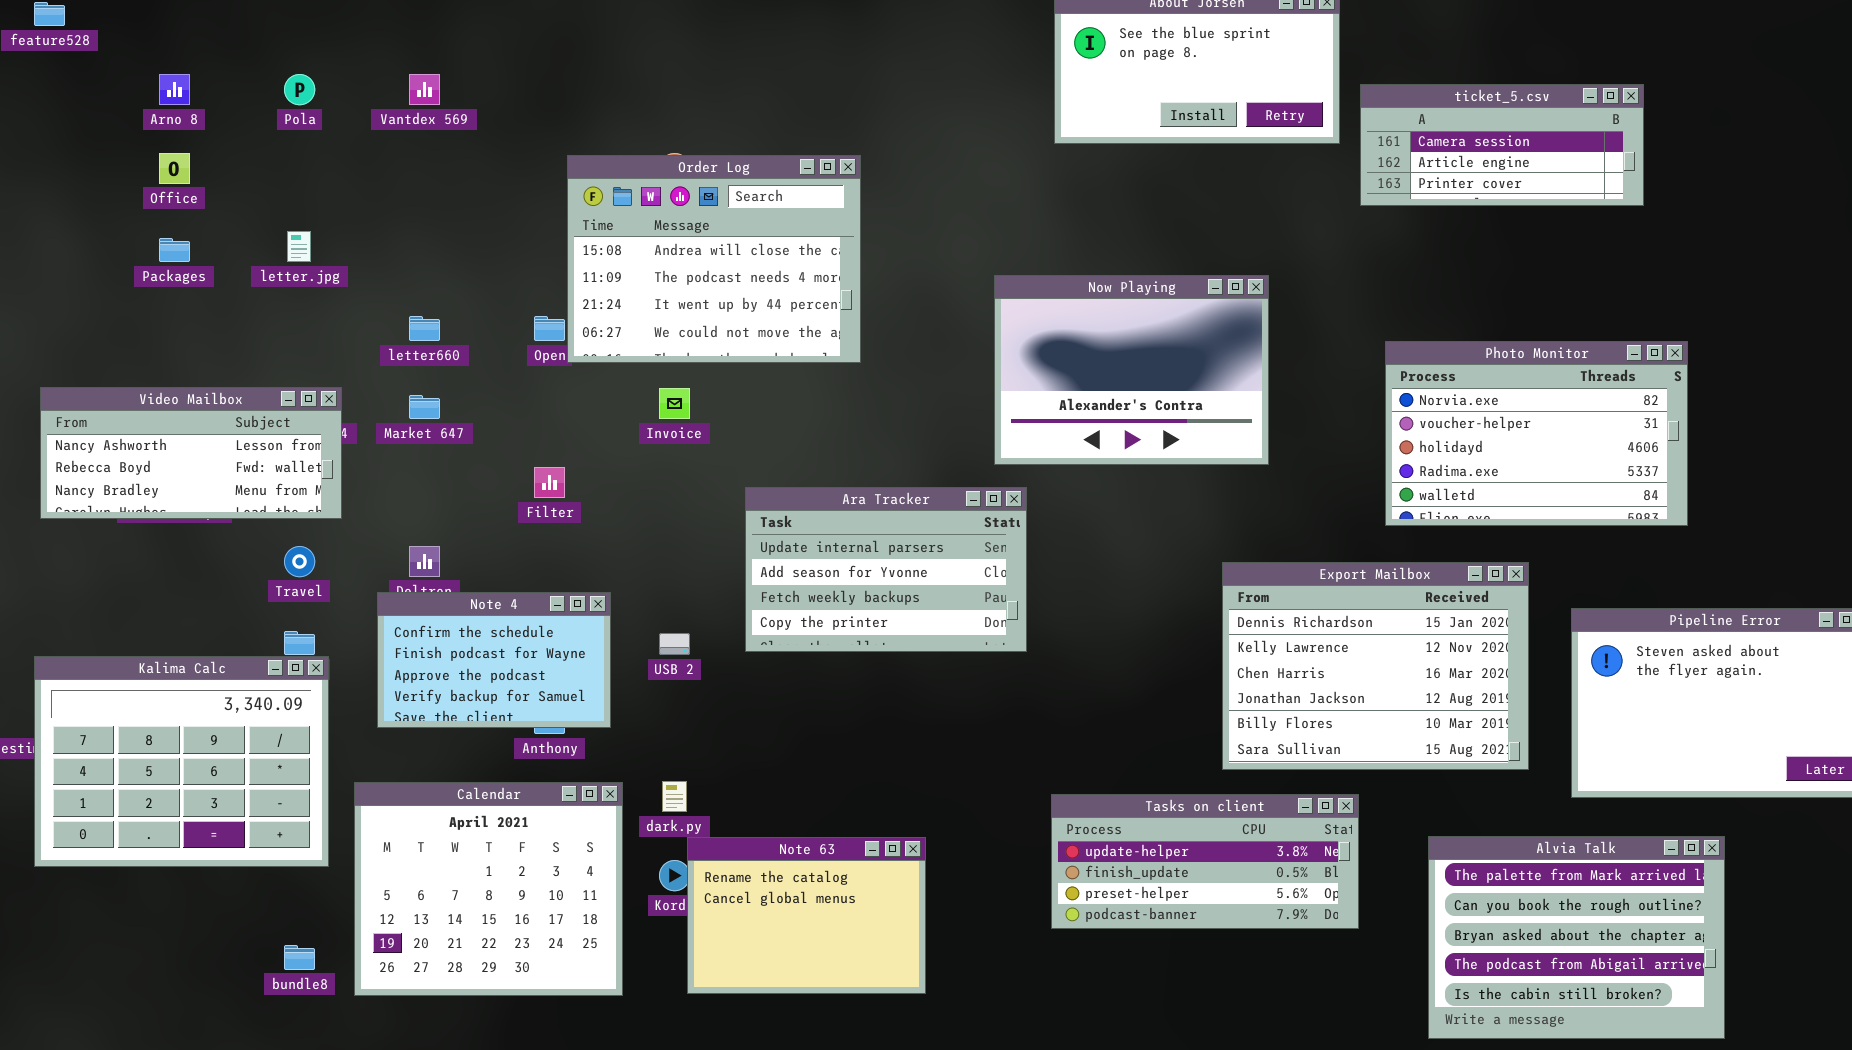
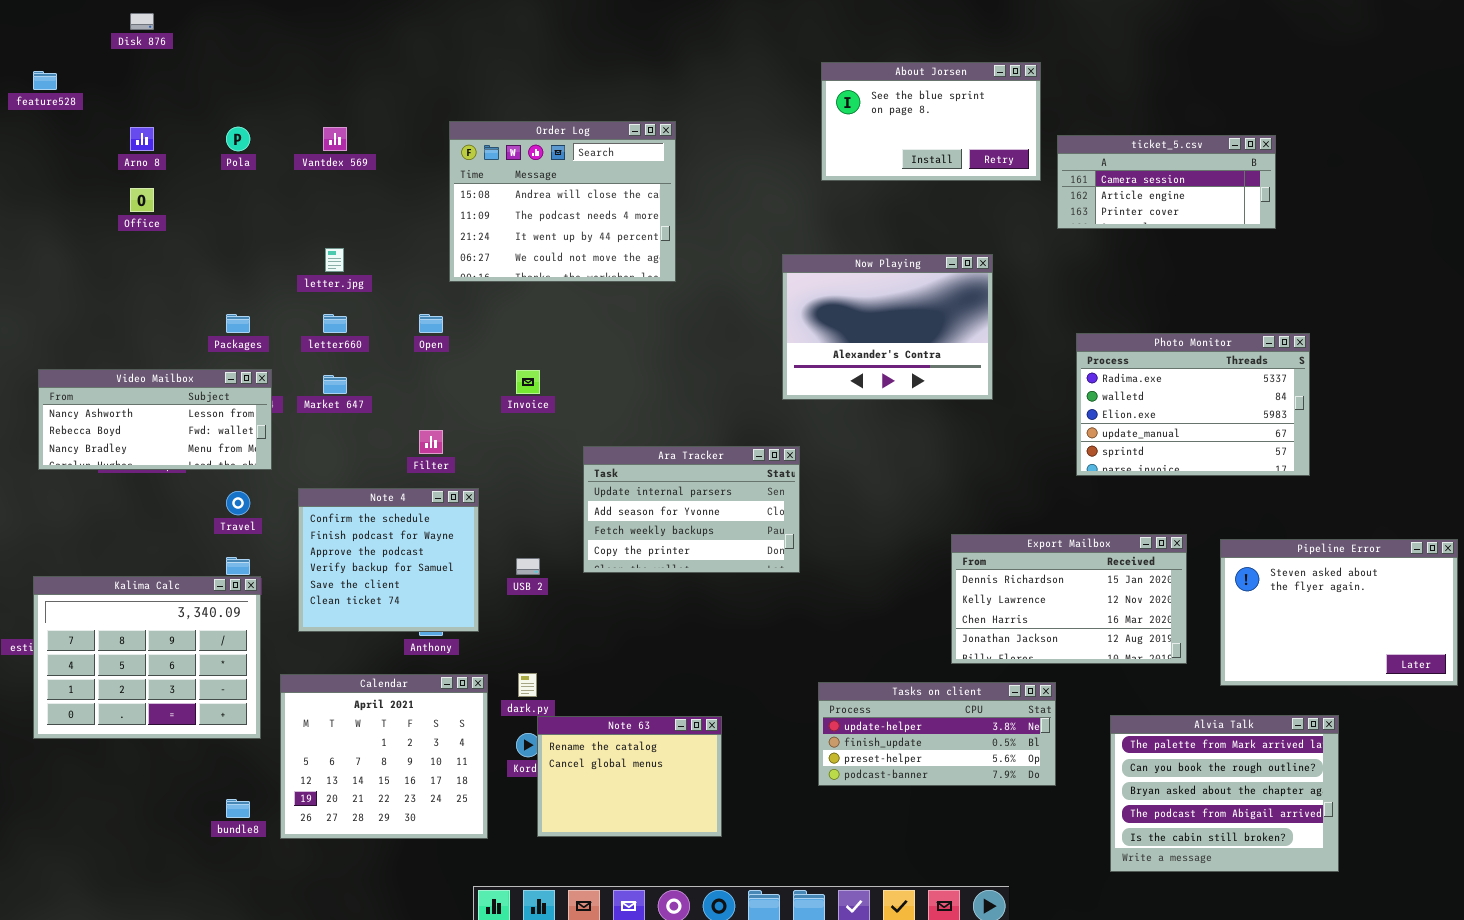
Order Log: [567,155,861,363] -> [449,121,676,282], moved
letter.jpg: [287,231,311,262] -> [325,248,344,272], moved
Packages: [159,238,190,262] -> [226,314,250,333], moved
Now Playing: [994,275,1269,465] -> [782,254,993,400], moved
Photo Monitor: [1385,341,1688,526] -> [1076,333,1310,476], scrolled down 3 rows
Export Mailbox: [1222,562,1529,770] -> [951,534,1187,664], resized
Note 4: [377,592,611,728] -> [298,488,479,632], resized

